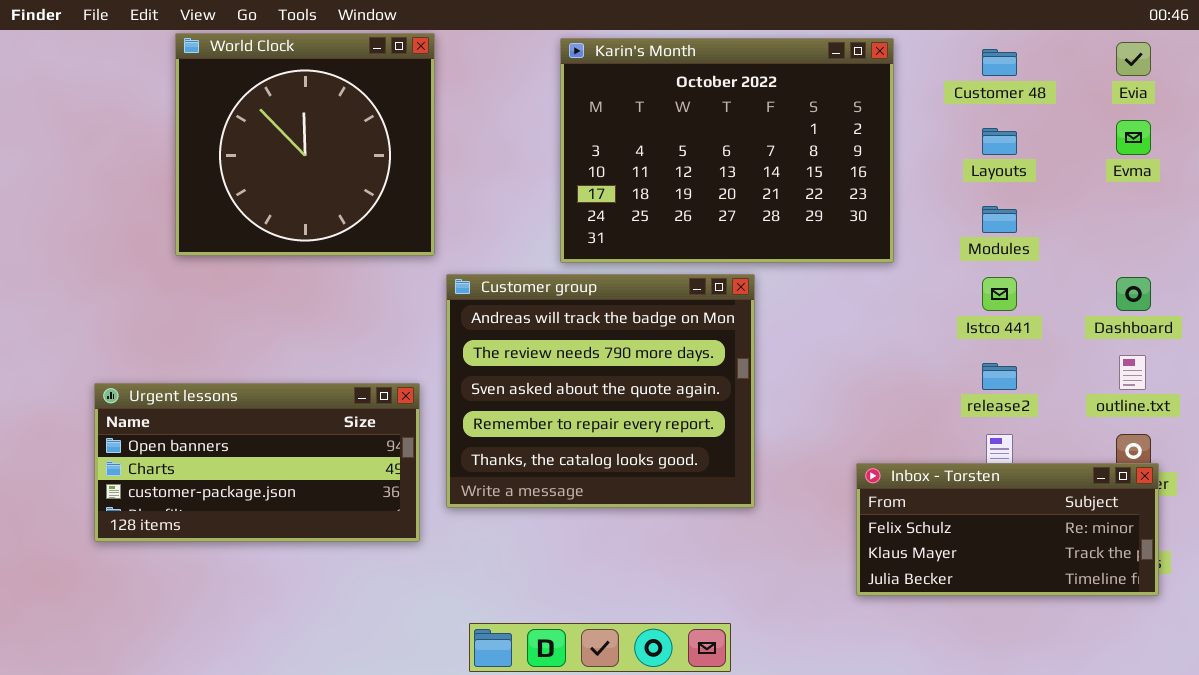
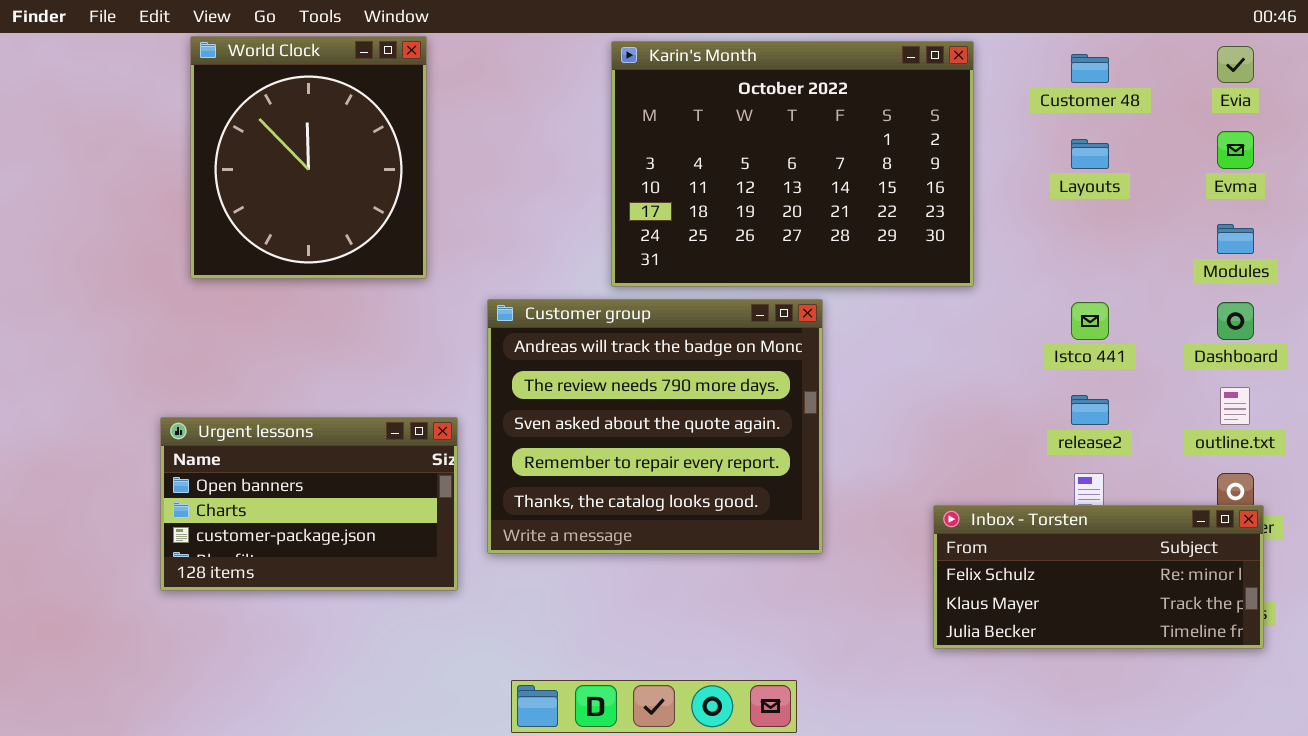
World Clock: [175,33,435,256] -> [190,36,427,279], resized
Modules: [982,206,1017,233] -> [1217,224,1254,254], moved
Urgent lessons: [94,383,420,542] -> [160,417,458,591], resized

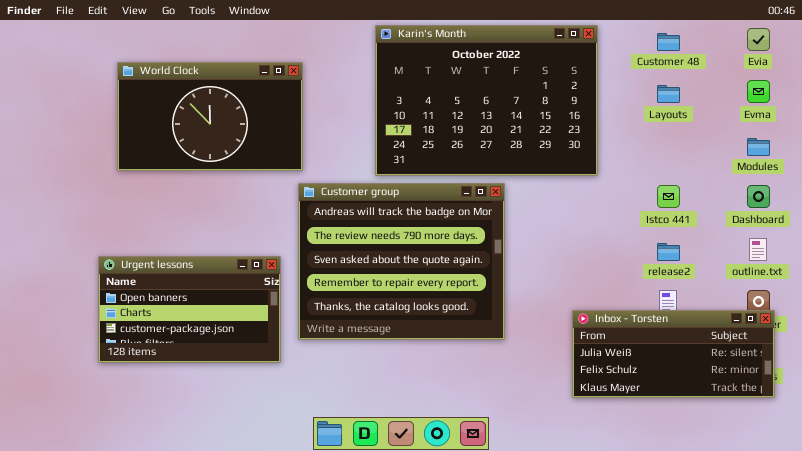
World Clock: [190,36,427,279] -> [117,62,303,171], resized
Inbox - Torsten: [933,505,1264,649] -> [572,310,775,398], scrolled up 1 row

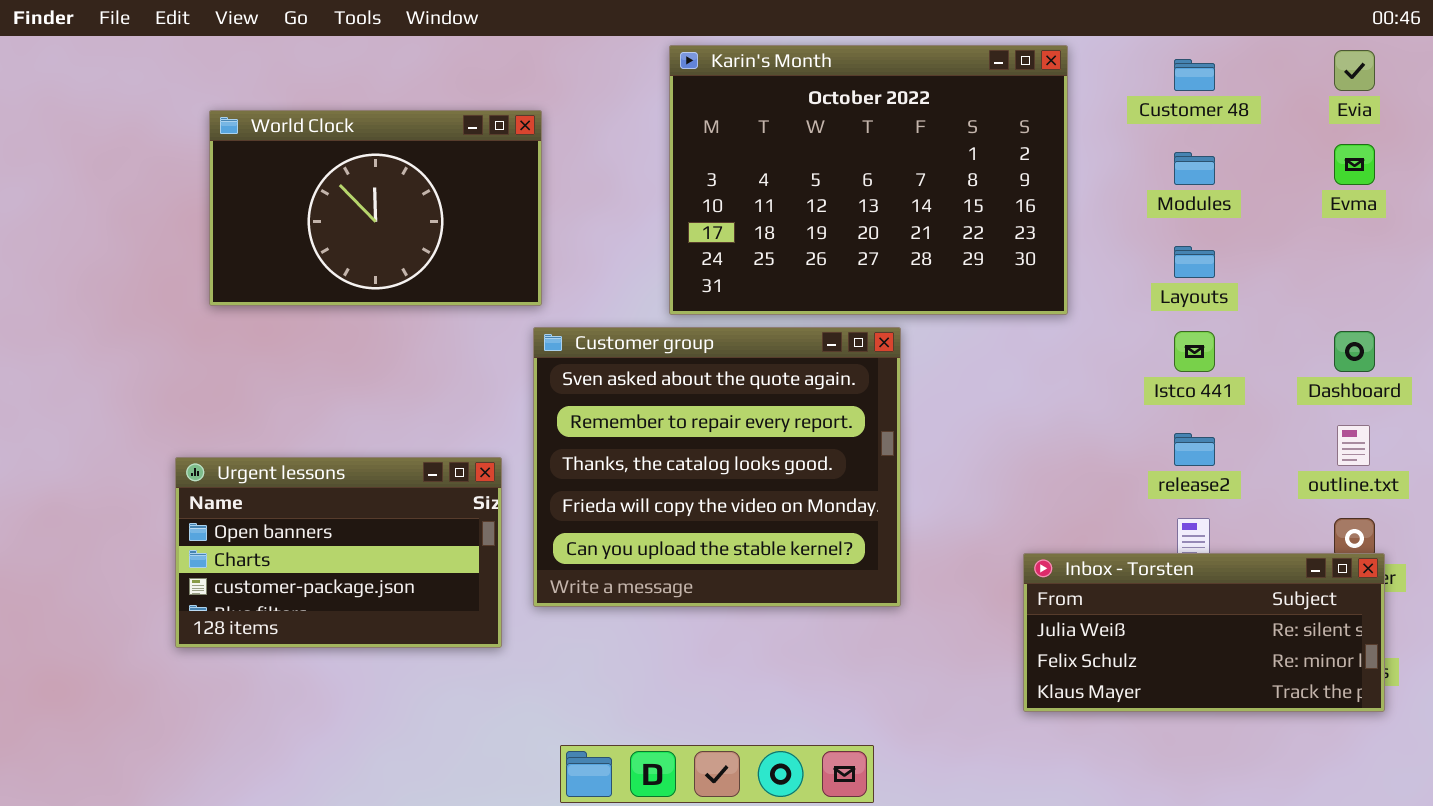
Layouts: [657,85,680,103] -> [1174,246,1215,278], moved
Modules: [747,138,770,156] -> [1174,152,1215,185], moved
Customer group: [298,183,505,340] -> [533,327,901,607], scrolled down 2 rows

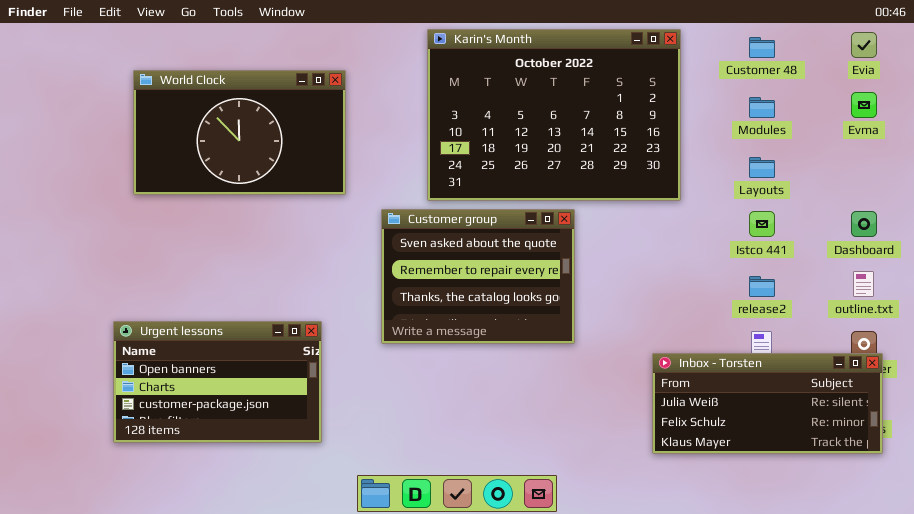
Customer group: [533,327,901,607] -> [381,209,575,344], resized
Urgent lessons: [175,457,502,648] -> [113,321,322,443], moved

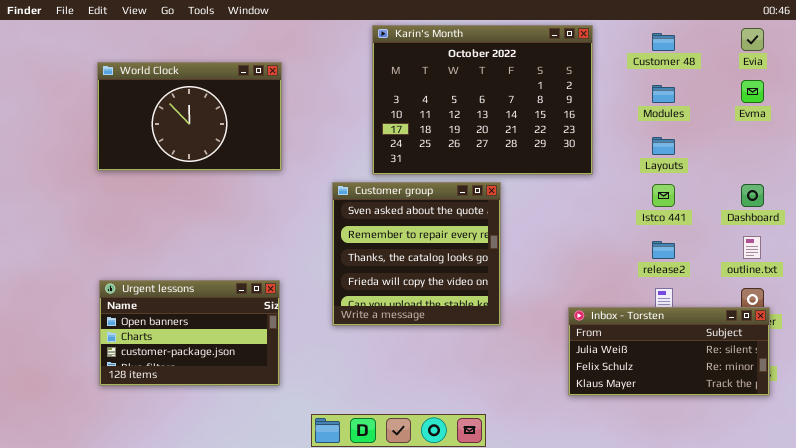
World Clock: [133,70,346,195] -> [97,62,282,171], moved
Customer group: [381,209,575,344] -> [332,182,501,326], resized

